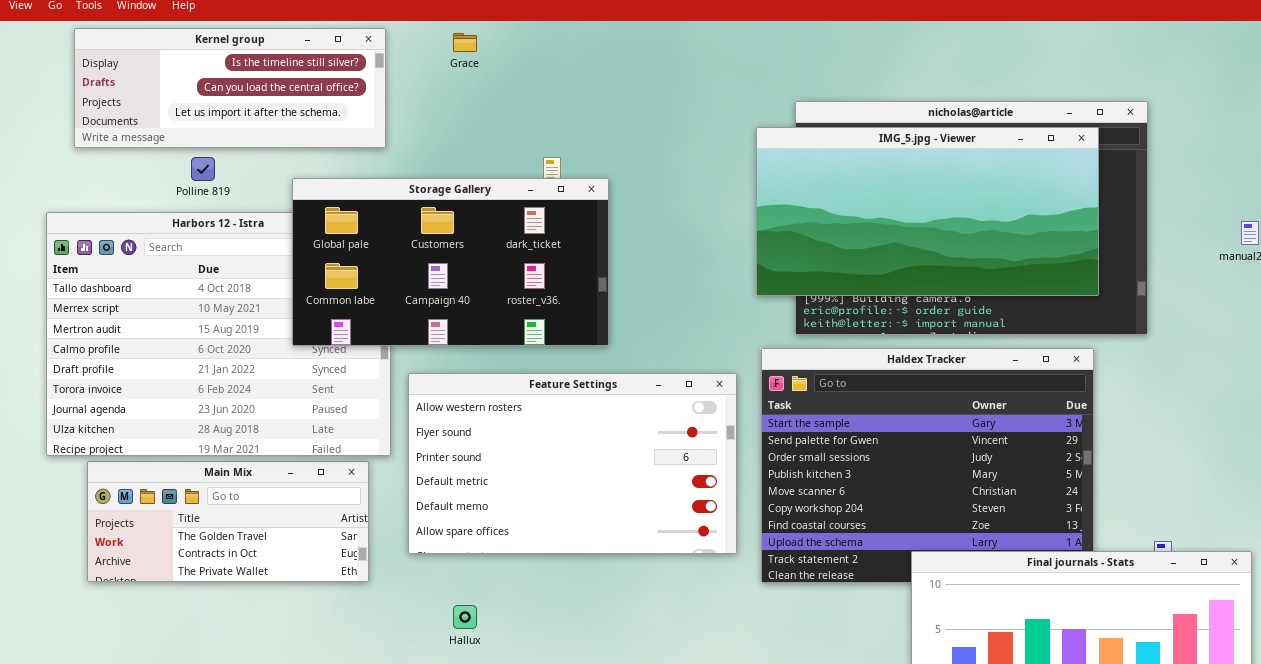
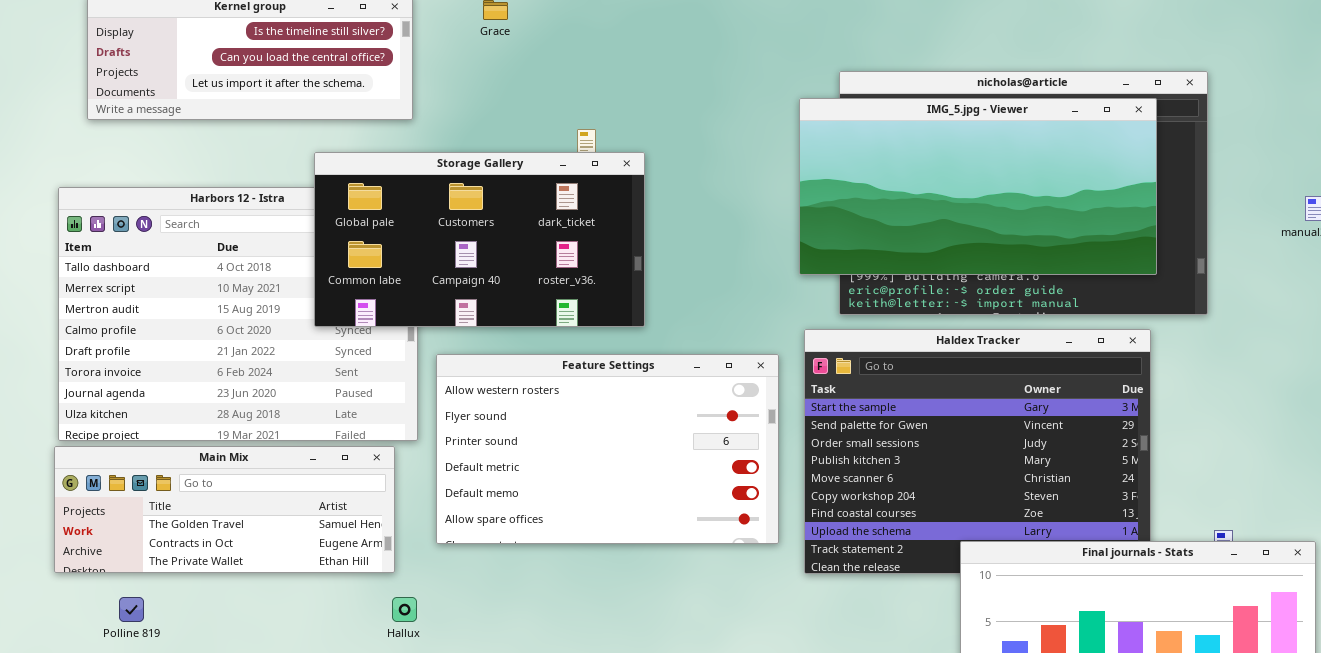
Polline 819: [191,157,215,181] -> [119,597,144,622], moved
Main Mix: [87,461,369,582] -> [54,446,395,573], resized
Hallux: [453,605,477,629] -> [392,597,417,622], moved

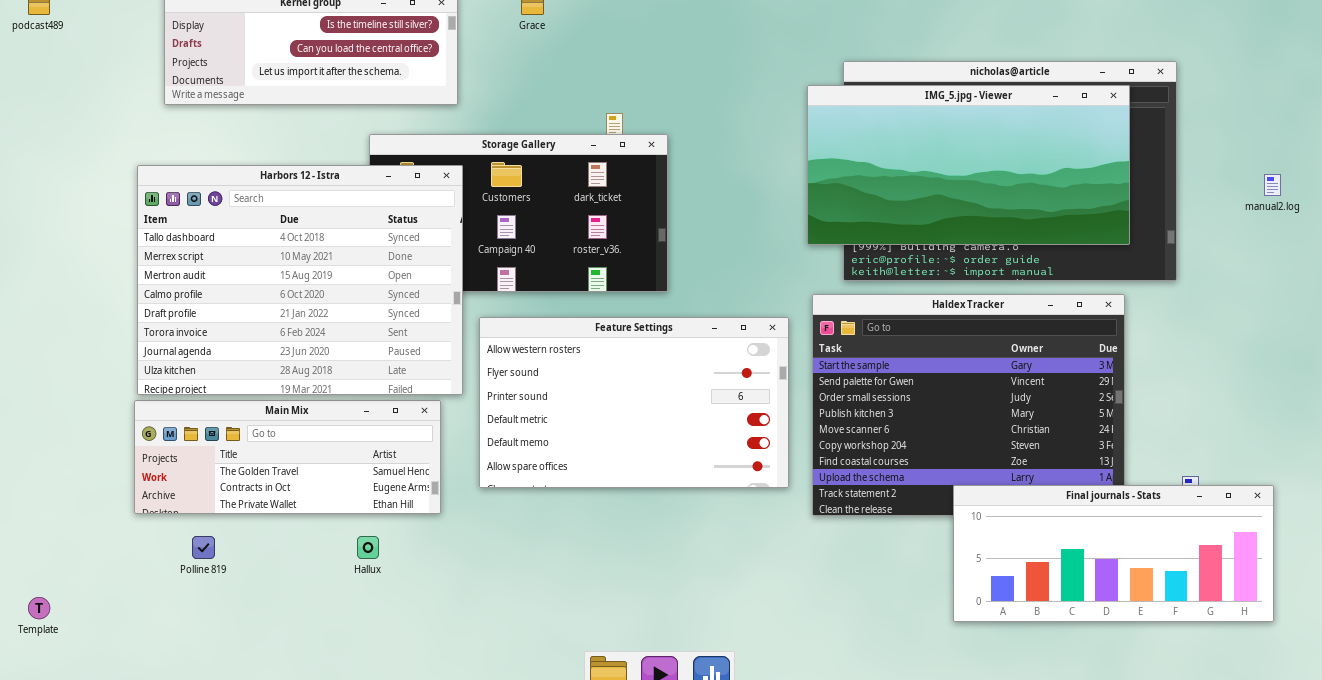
Harbors 12 - Istra: [58,187,418,441] -> [137,165,463,395], raised
Hallux: [392,597,417,622] -> [357,536,379,559], moved

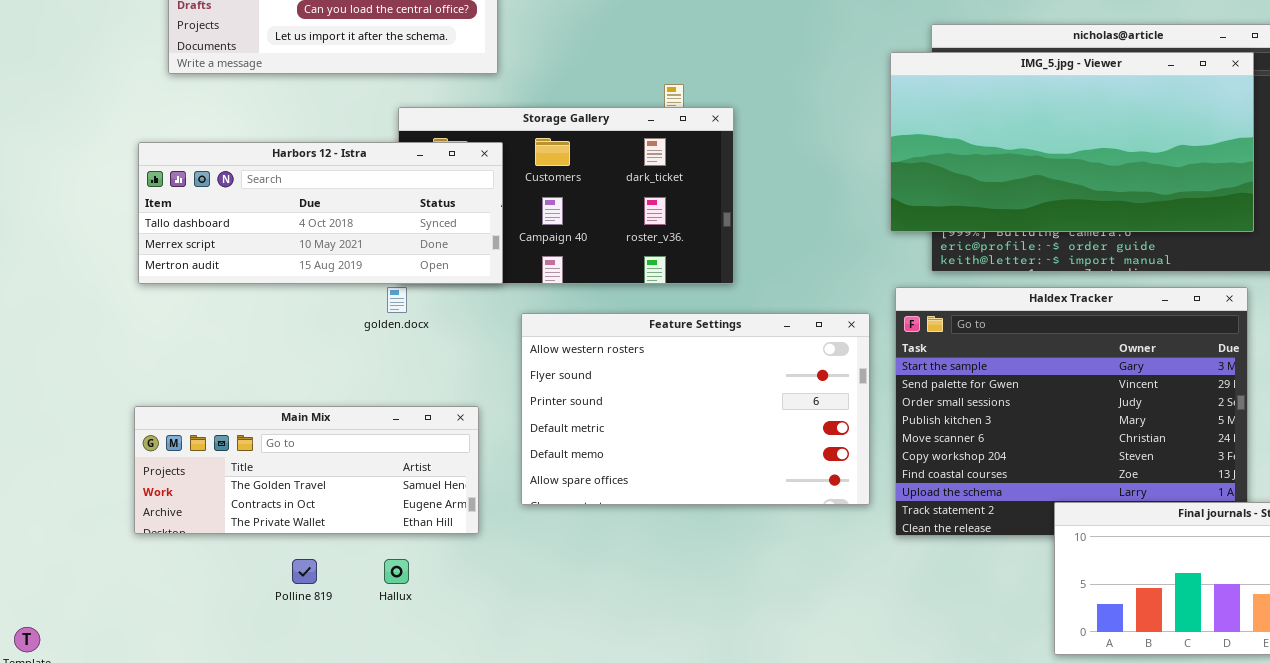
Harbors 12 - Istra: [137,165,463,395] -> [138,142,503,284], resized
Polline 819: [192,536,215,559] -> [292,559,317,584], moved

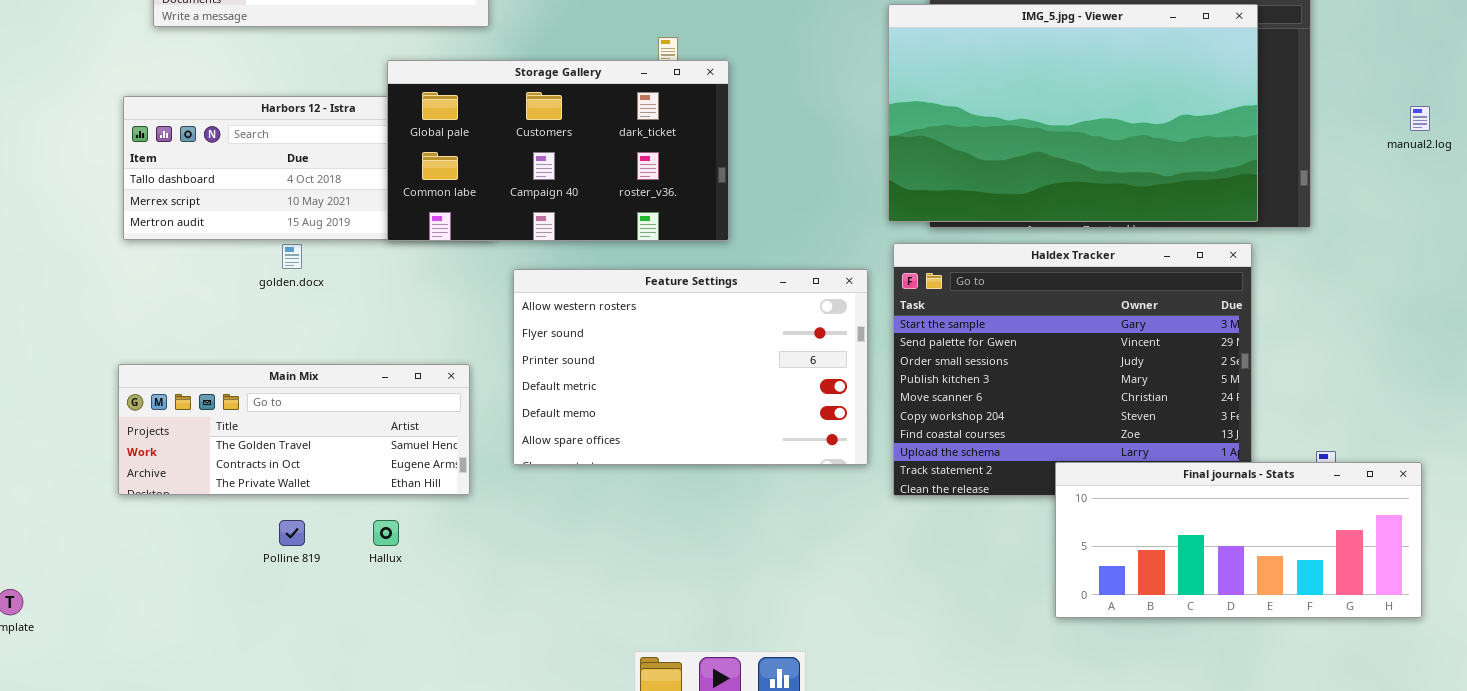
IMG_5.jpg - Viewer: [890,52,1254,232] -> [888,4,1258,222], resized
Storage Gallery: [398,107,734,284] -> [387,60,729,241], raised
golden.docx: [387,287,407,313] -> [282,244,302,269], moved

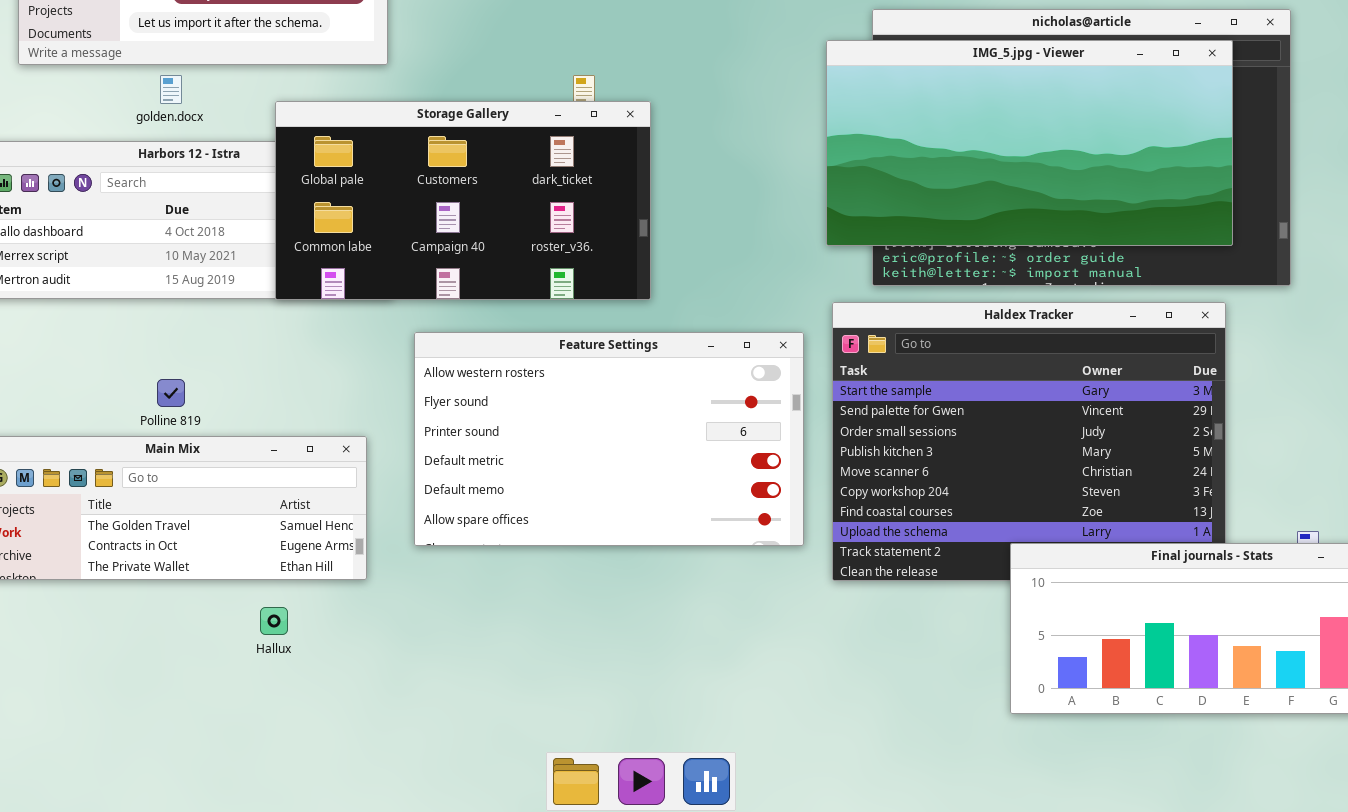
IMG_5.jpg - Viewer: [888,4,1258,222] -> [826,40,1233,246], resized
golden.docx: [282,244,302,269] -> [160,75,182,104], moved
Polline 819: [279,520,305,546] -> [157,379,185,407], moved

